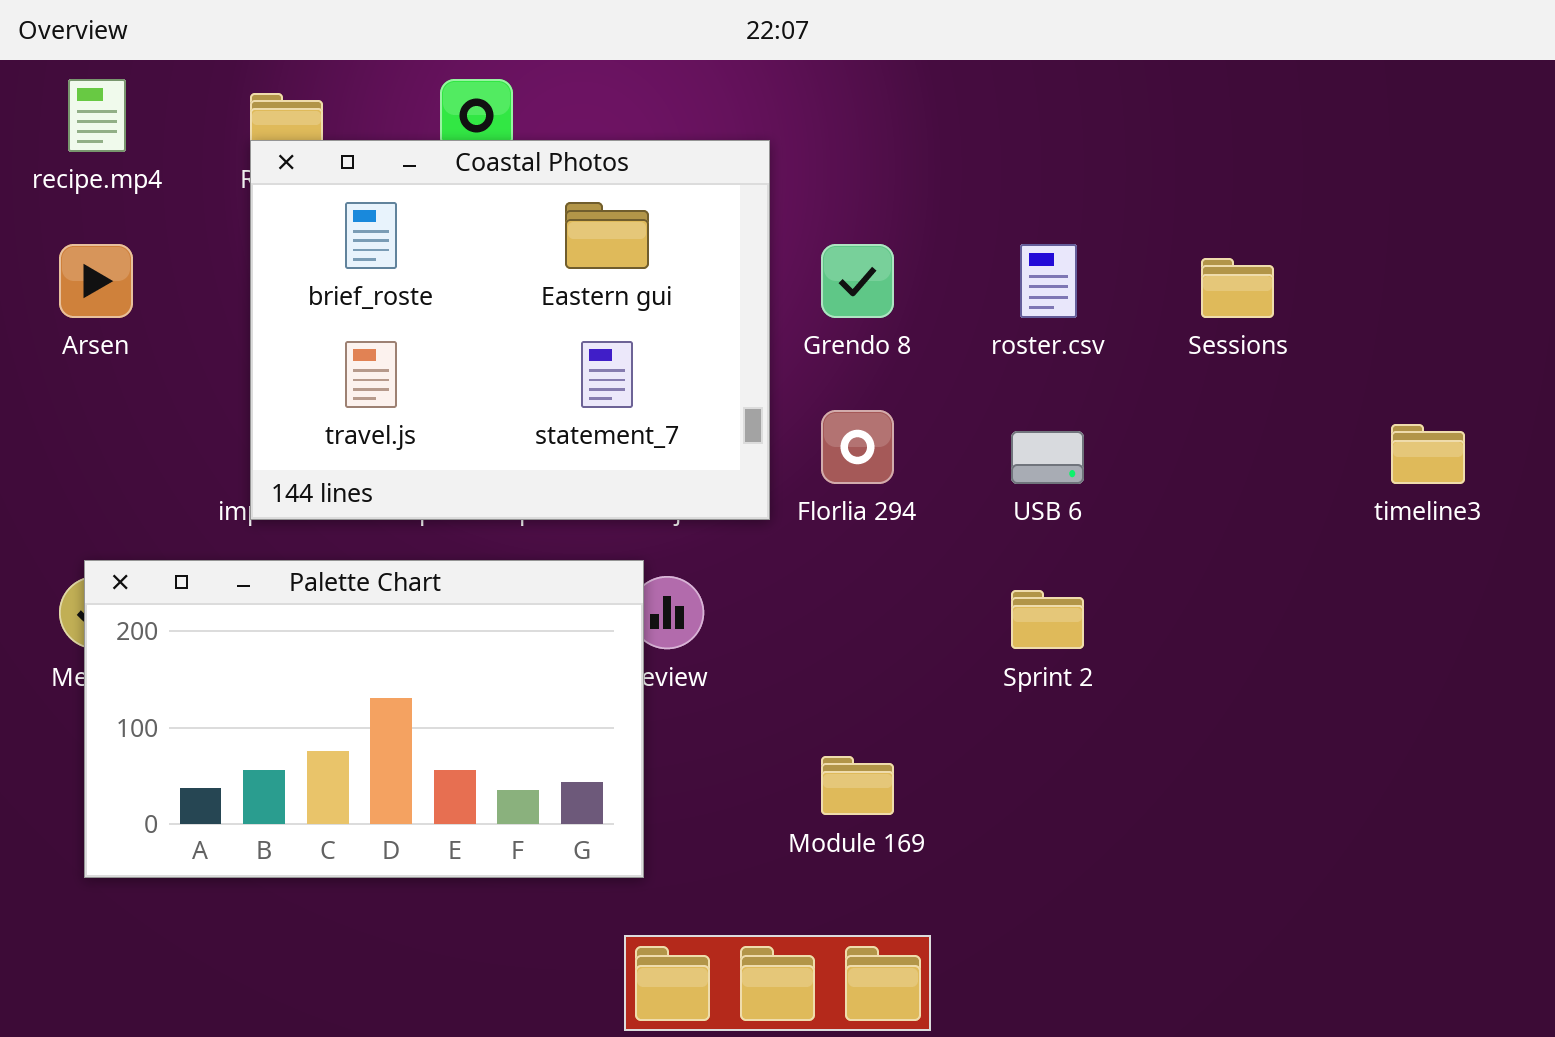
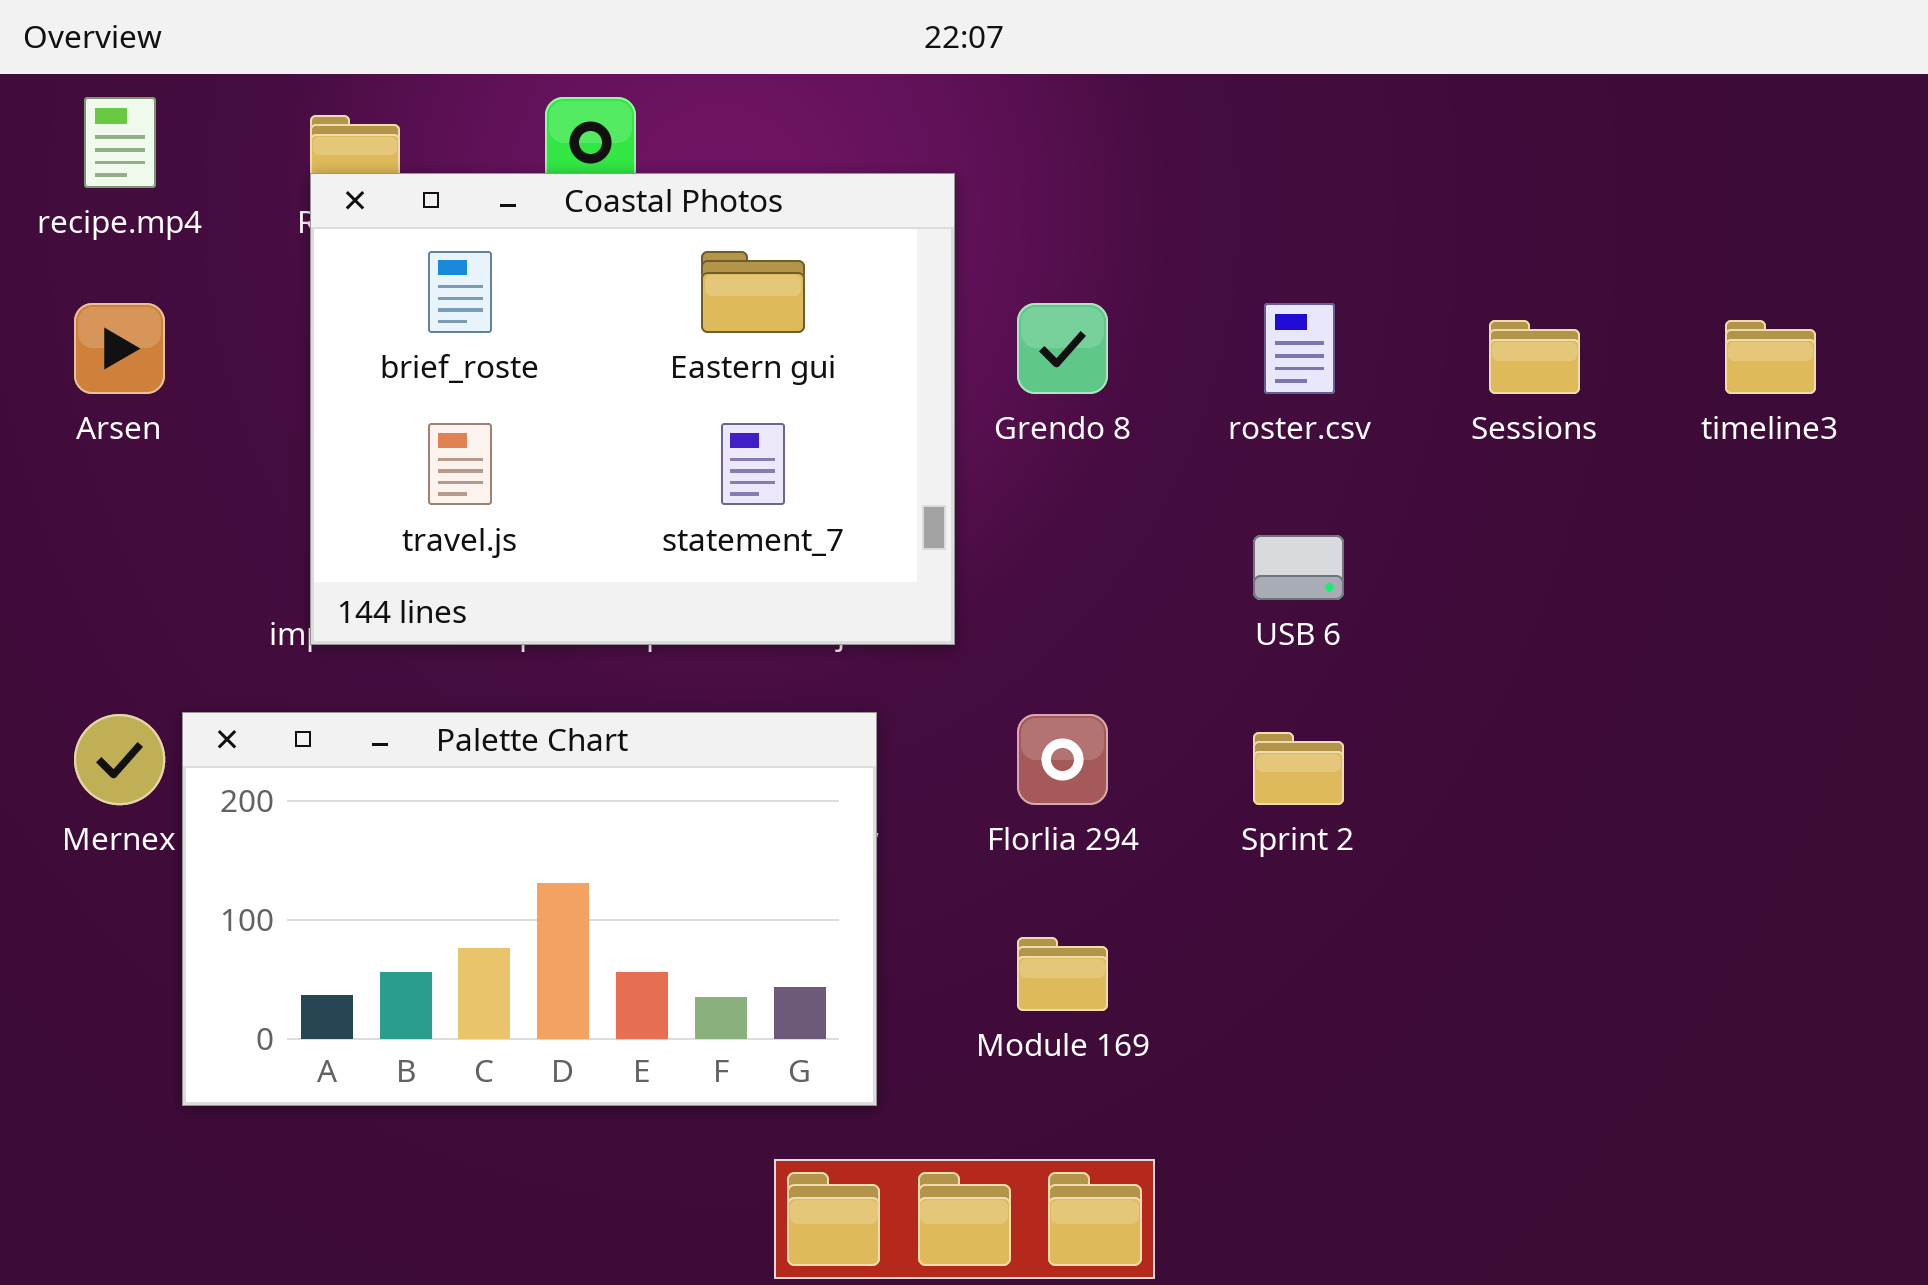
Florlia 294: [821,410,894,484] -> [1017,714,1108,805], moved
timeline3: [1391,424,1465,484] -> [1725,320,1816,394], moved
Palette Chart: [84,560,644,878] -> [182,712,877,1106], moved

